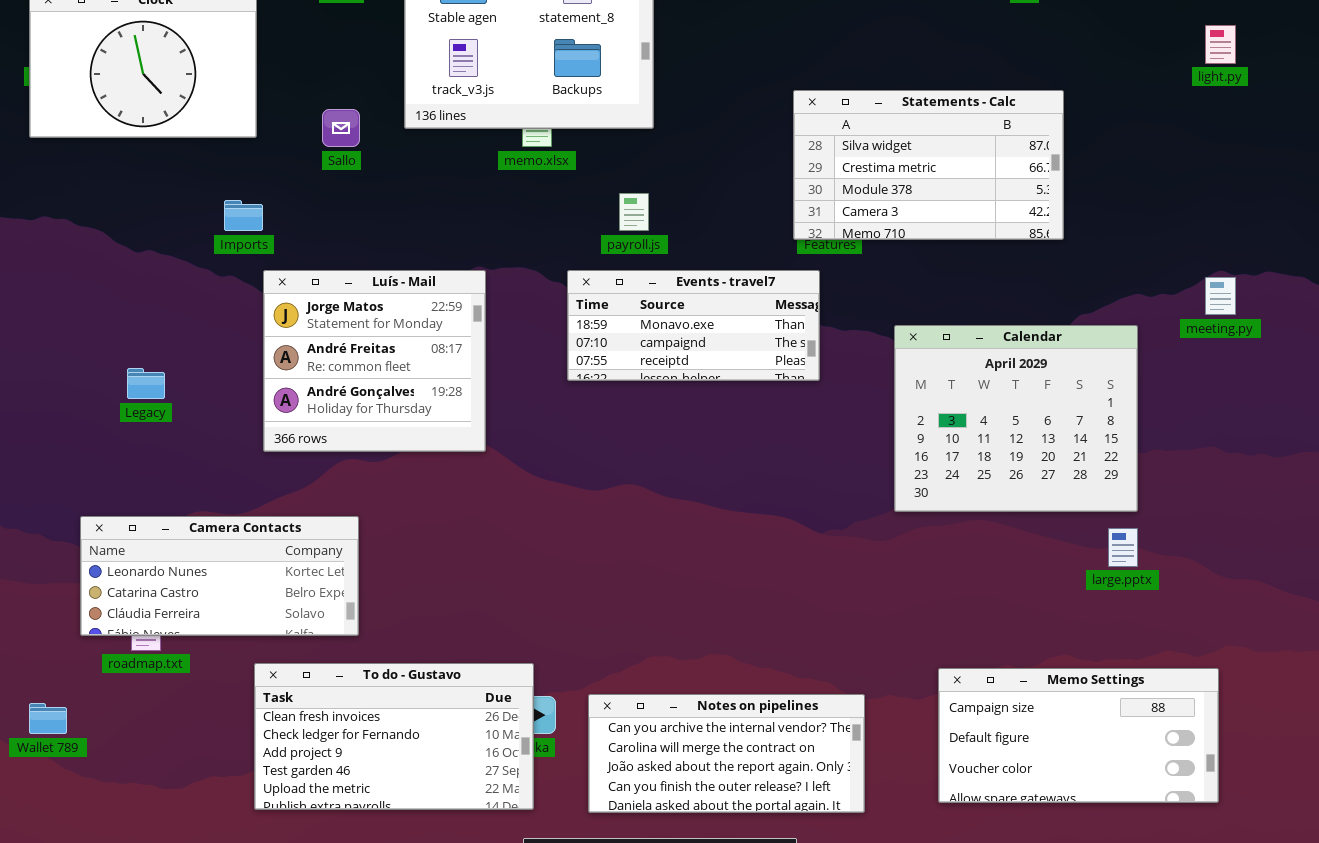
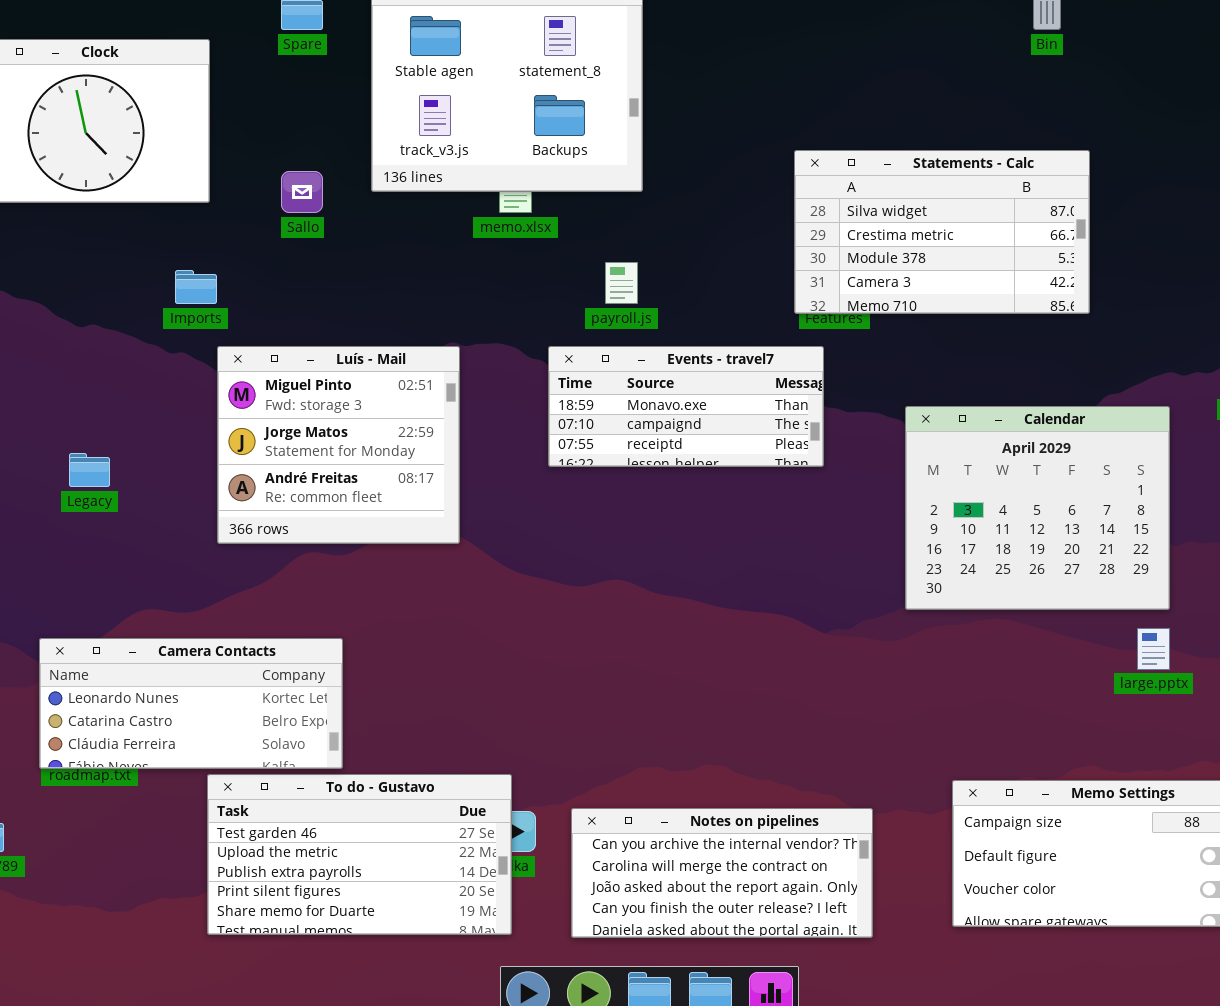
Luís - Mail: [263,270,486,452] -> [217,346,460,544], scrolled up 1 row
Camera Contacts: [80,516,359,636] -> [39,638,343,769], moved
To do - Gustavo: [254,663,534,810] -> [207,774,512,935], scrolled down 3 rows

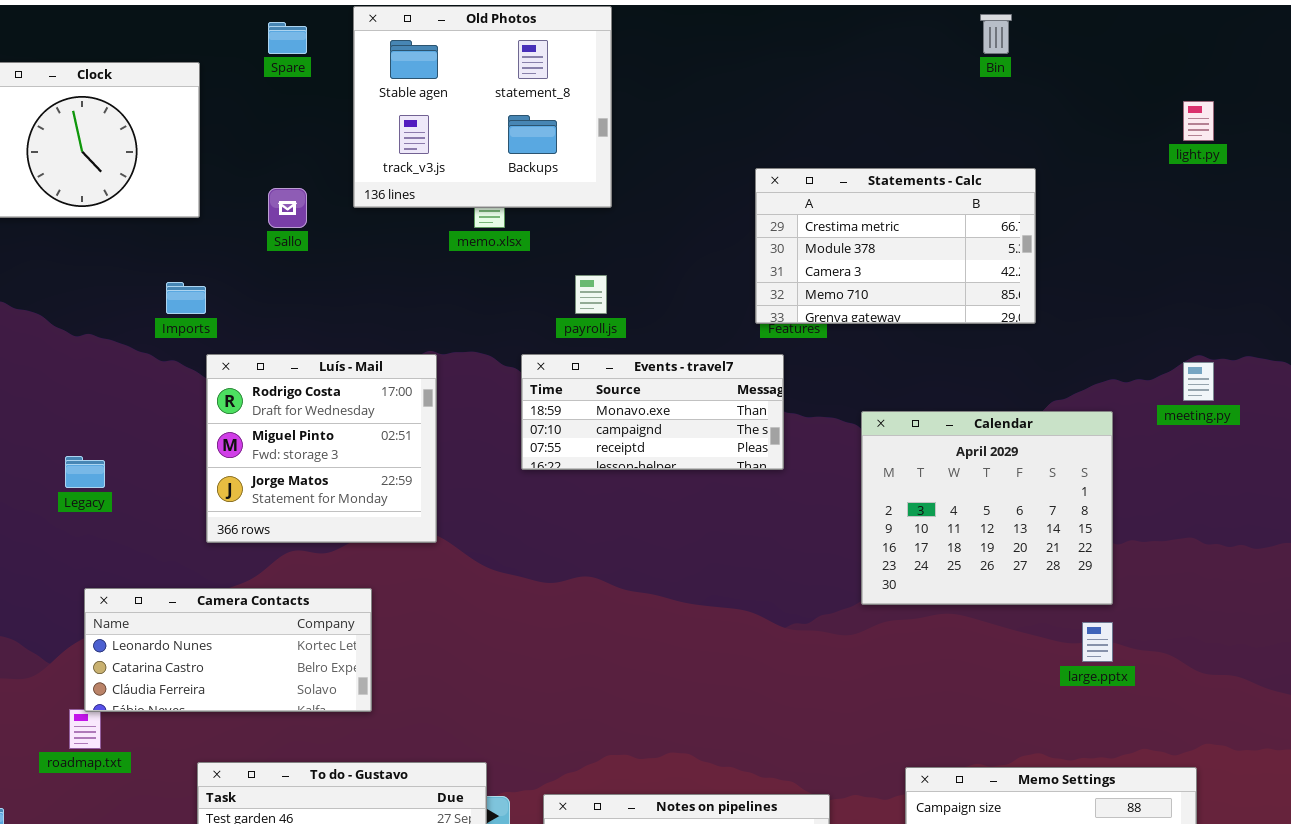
Statements - Calc: [794,150,1090,314] -> [755,168,1036,324], scrolled down 1 row
Luís - Mail: [217,346,460,544] -> [206,354,437,543], scrolled up 1 row
Camera Contacts: [39,638,343,769] -> [84,588,372,712], moved

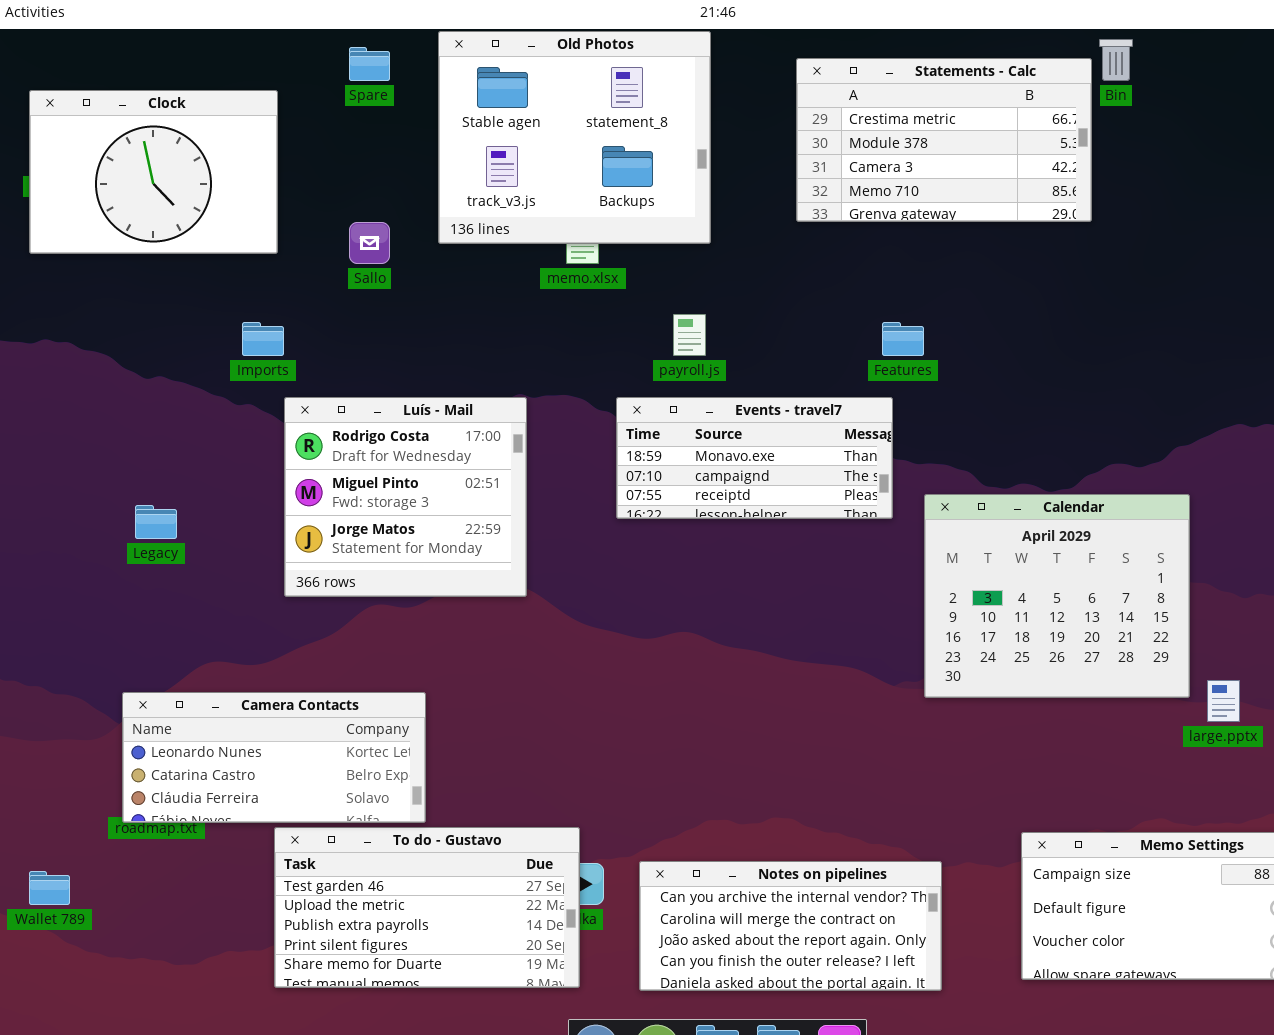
Statements - Calc: [755,168,1036,324] -> [796,58,1092,222], moved
Calendar: [861,411,1113,605] -> [924,494,1190,698], moved
Camera Contacts: [84,588,372,712] -> [122,692,426,823], moved

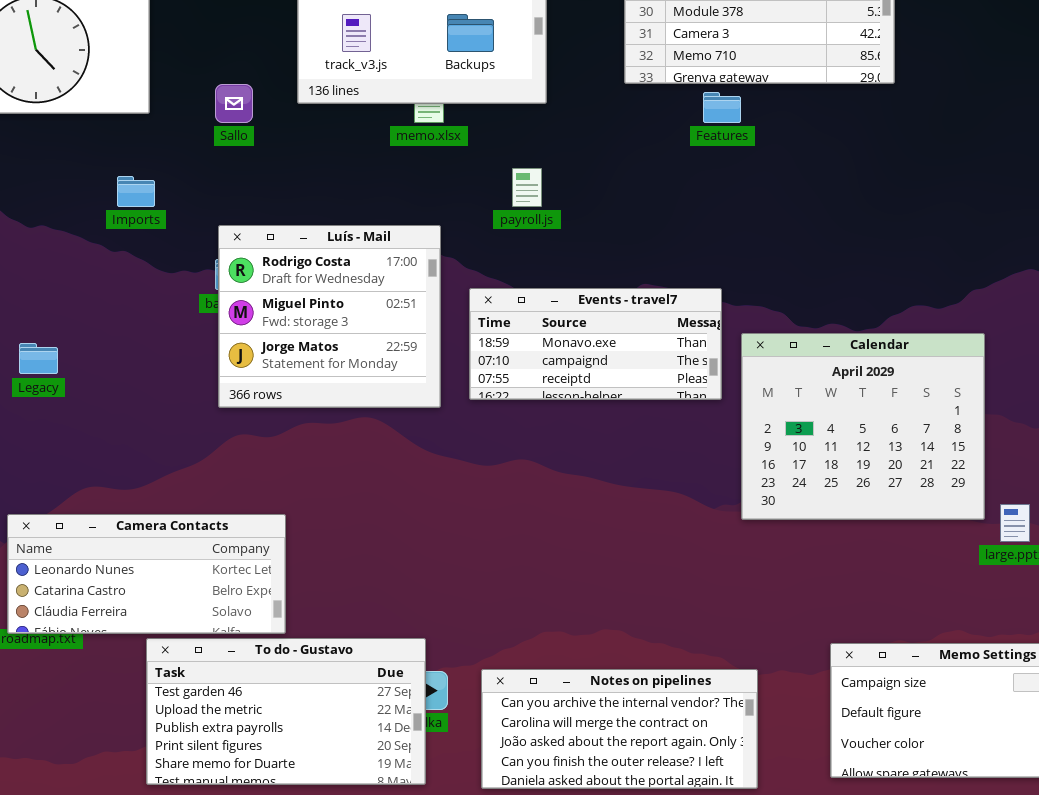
Features: [882,322,924,356] -> [703,92,741,123], moved
Luís - Mail: [284,397,527,597] -> [218,225,441,408], moved
Events - travel7: [616,397,893,519] -> [469,288,722,400], moved

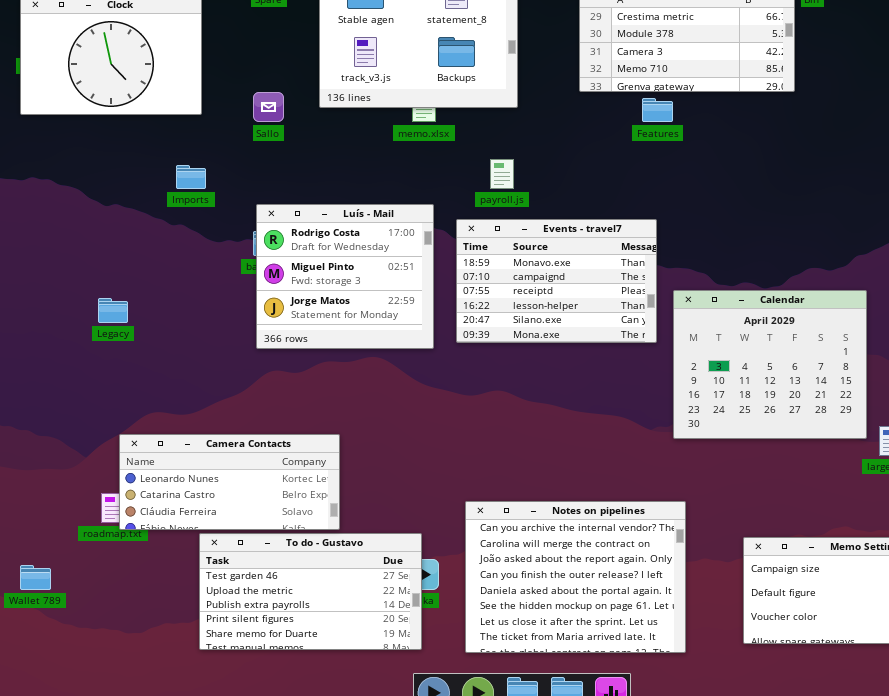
Events - travel7: [469,288,722,400] -> [456,219,657,343], resized
Camera Contacts: [7,514,286,634] -> [119,434,340,530], moved
Notes on pipelines: [481,669,758,789] -> [465,501,686,653], resized

